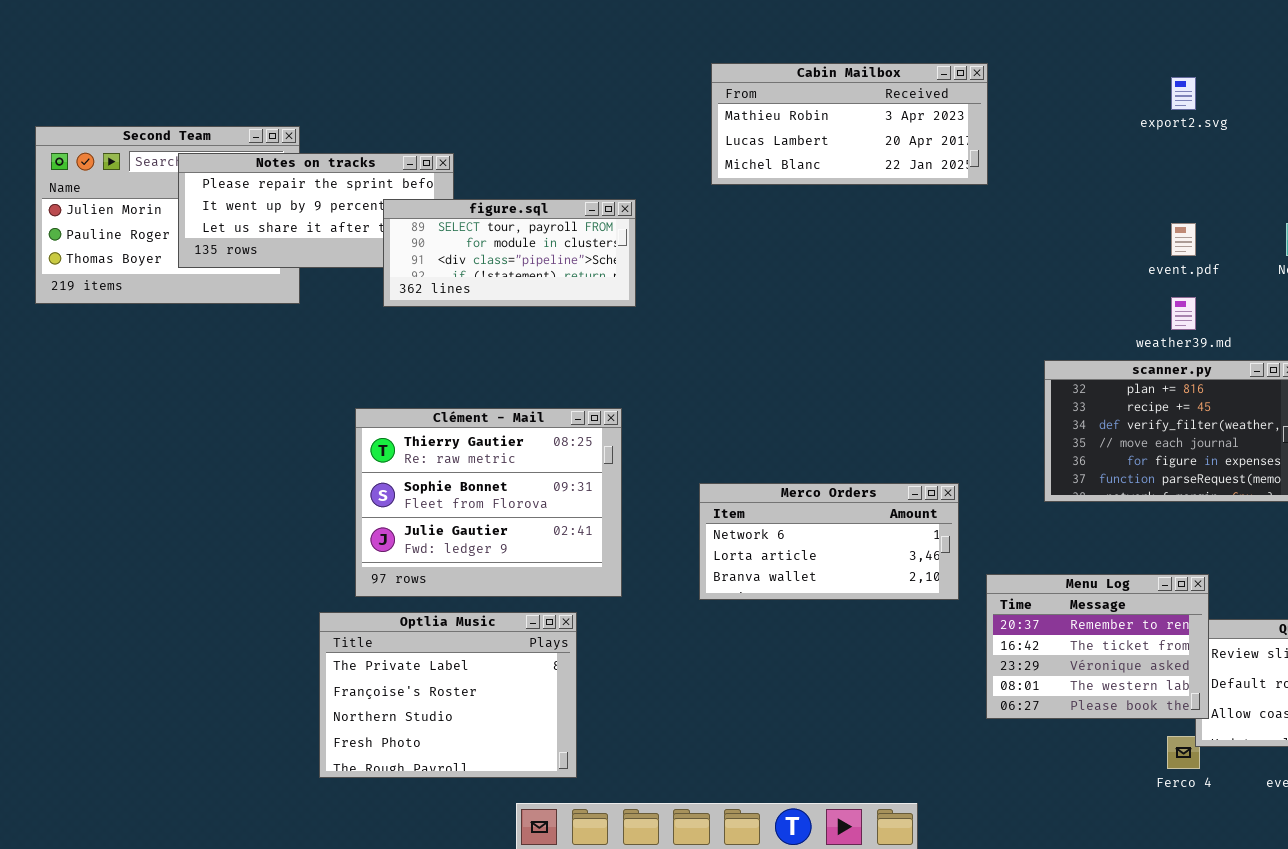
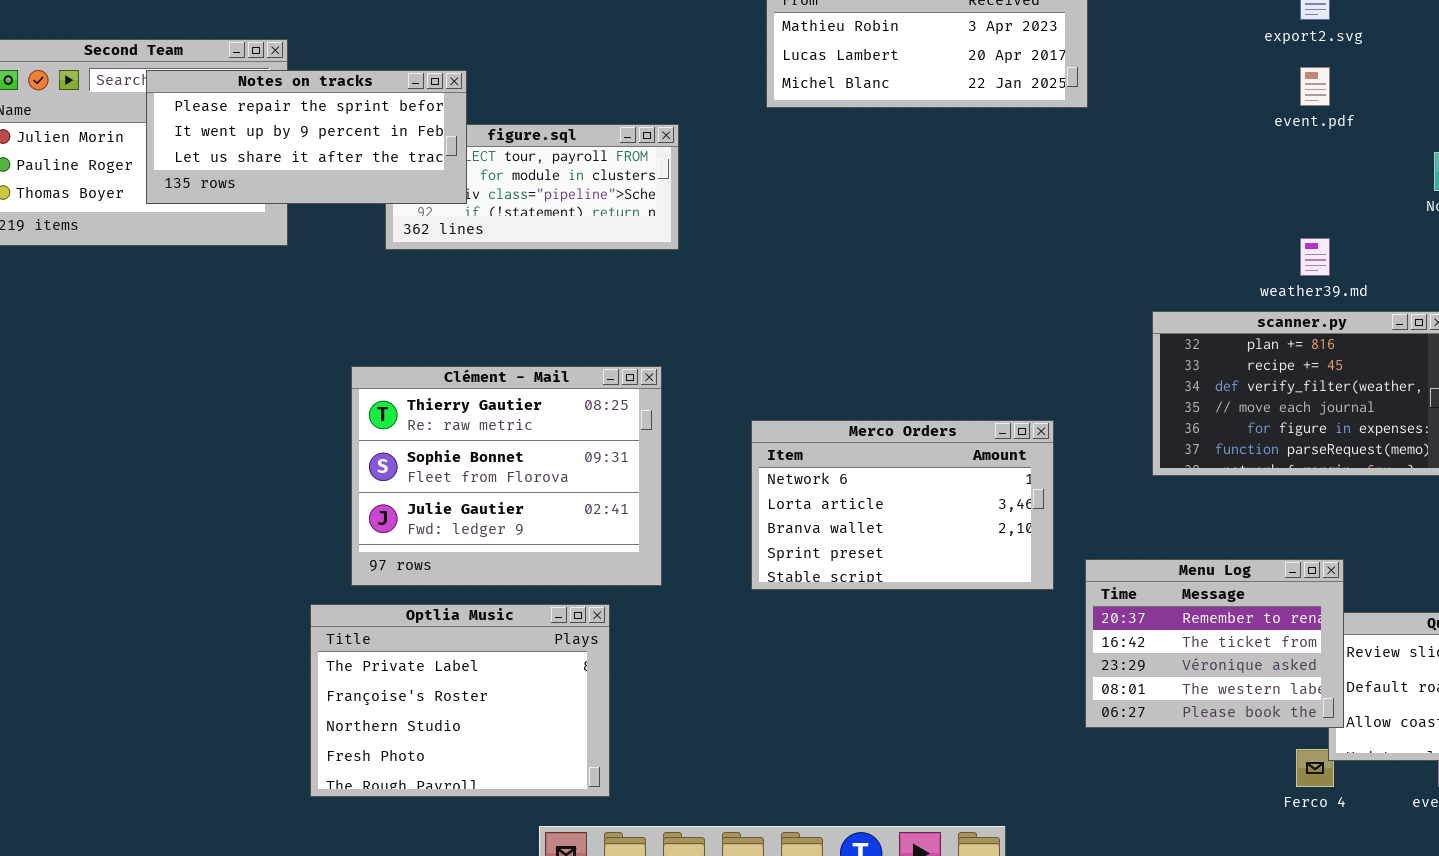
Notes on tracks: [178,153,454,268] -> [146,70,467,204], raised
event.pdf: [1171,223,1196,256] -> [1300,67,1330,106], moved
Merco Orders: [699,483,959,600] -> [751,420,1054,590], resized

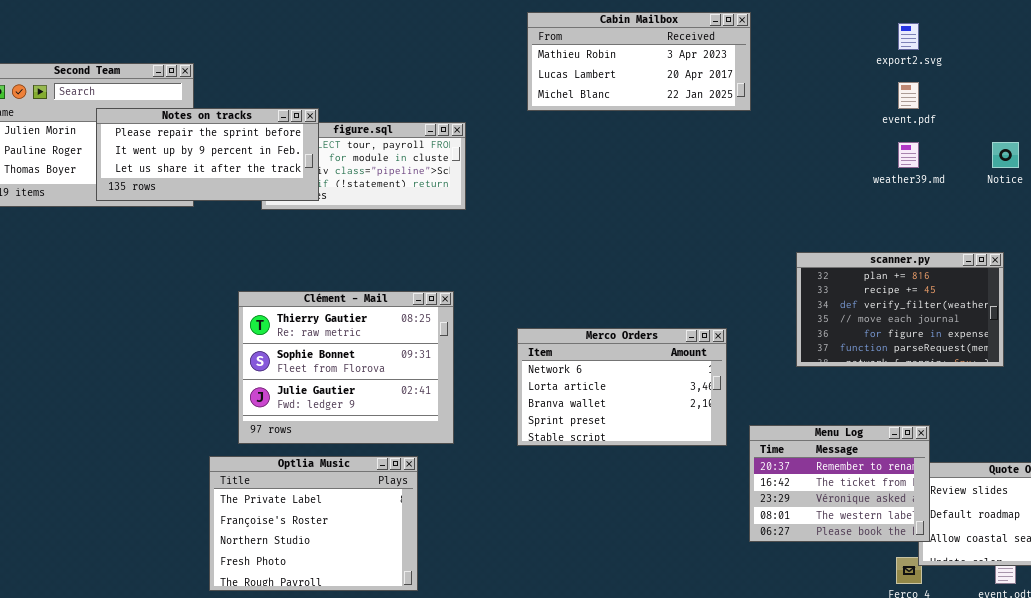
Notes on tracks: [146,70,467,204] -> [96,108,319,201], moved
weather39.md: [1300,238,1330,276] -> [898,142,919,168], moved

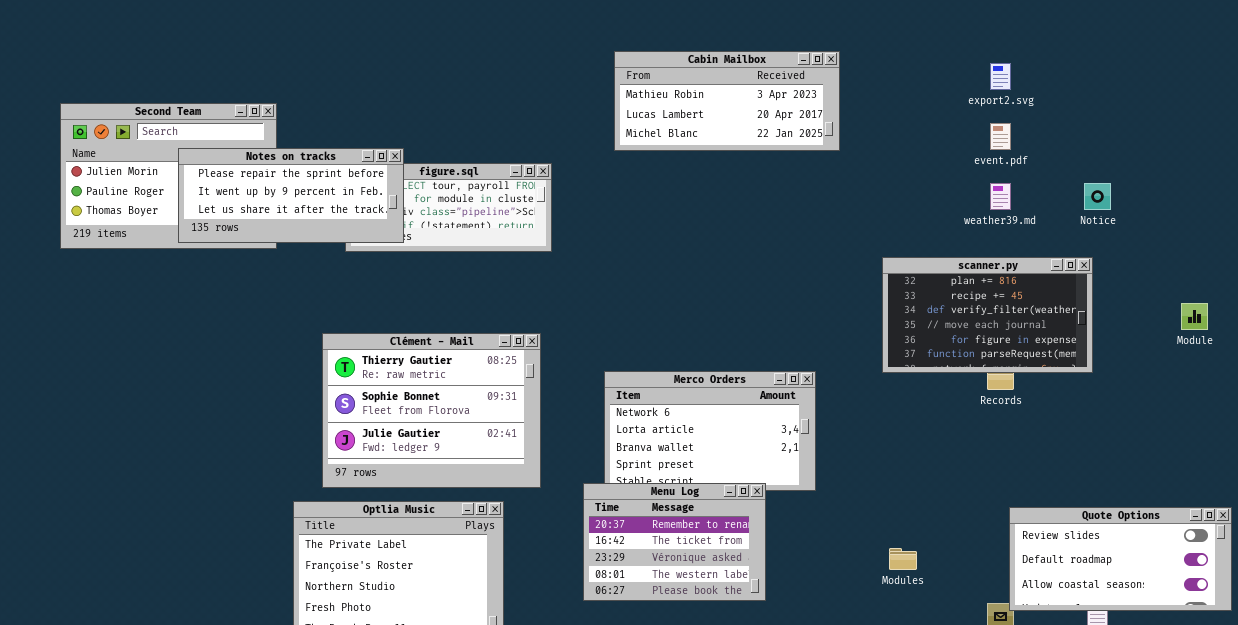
scanner.py: [796,252,1004,367] -> [882,257,1093,373], moved
Menu Log: [749,425,930,542] -> [583,483,766,601], moved

